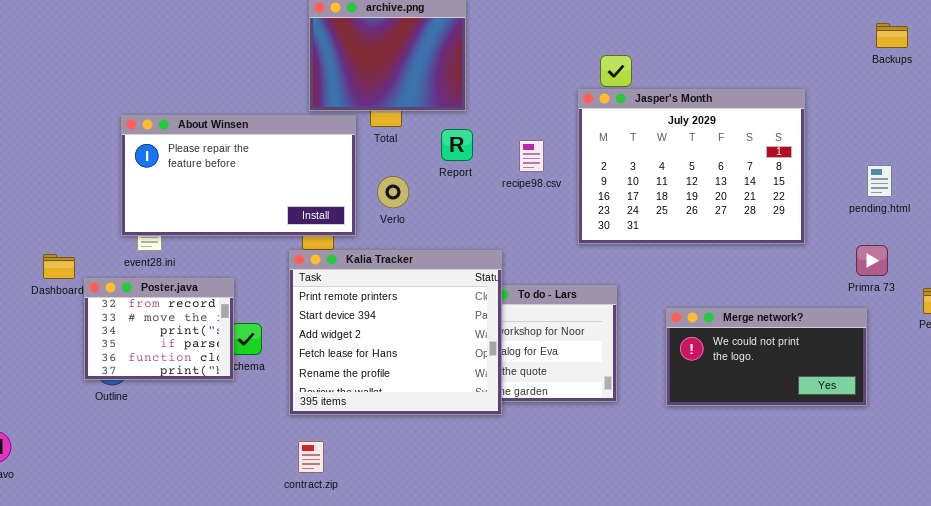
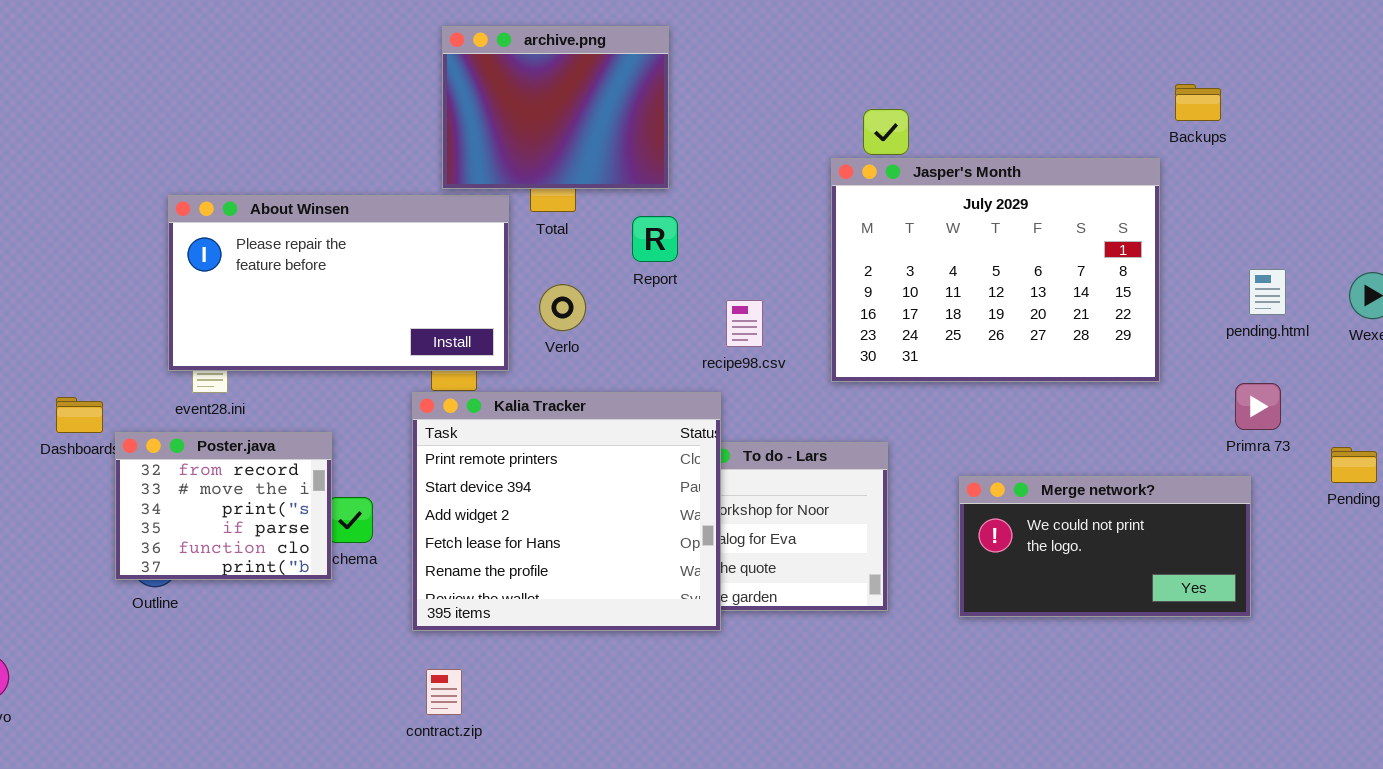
Backups: [876,23,908,48] -> [1175,84,1221,121], moved
recipe98.csv: [519,140,544,172] -> [726,300,763,347], moved

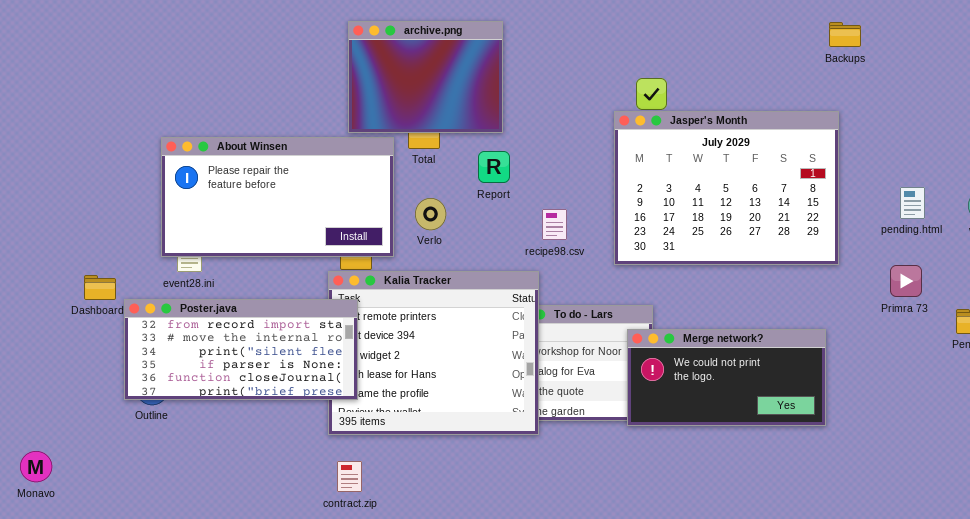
Backups: [1175,84,1221,121] -> [829,22,861,47], moved
Poster.java: [115,432,332,580] -> [124,299,358,400], resized
Merge network?: [959,476,1251,617] -> [627,329,826,426], moved

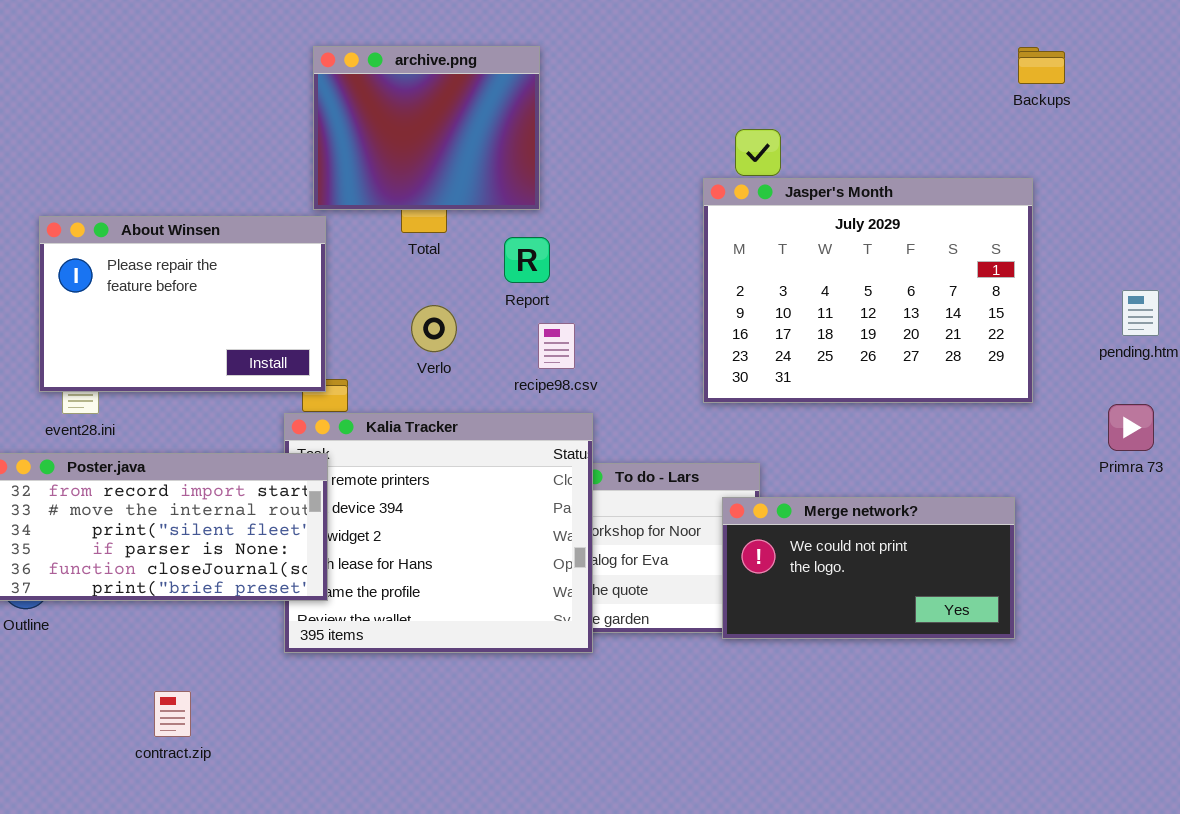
About Winsen: [161,137,394,257] -> [39,216,326,392], resized
recipe98.csv: [542,209,567,240] -> [538,323,575,369], moved
contract.zip: [337,461,362,492] -> [154,691,191,737], moved

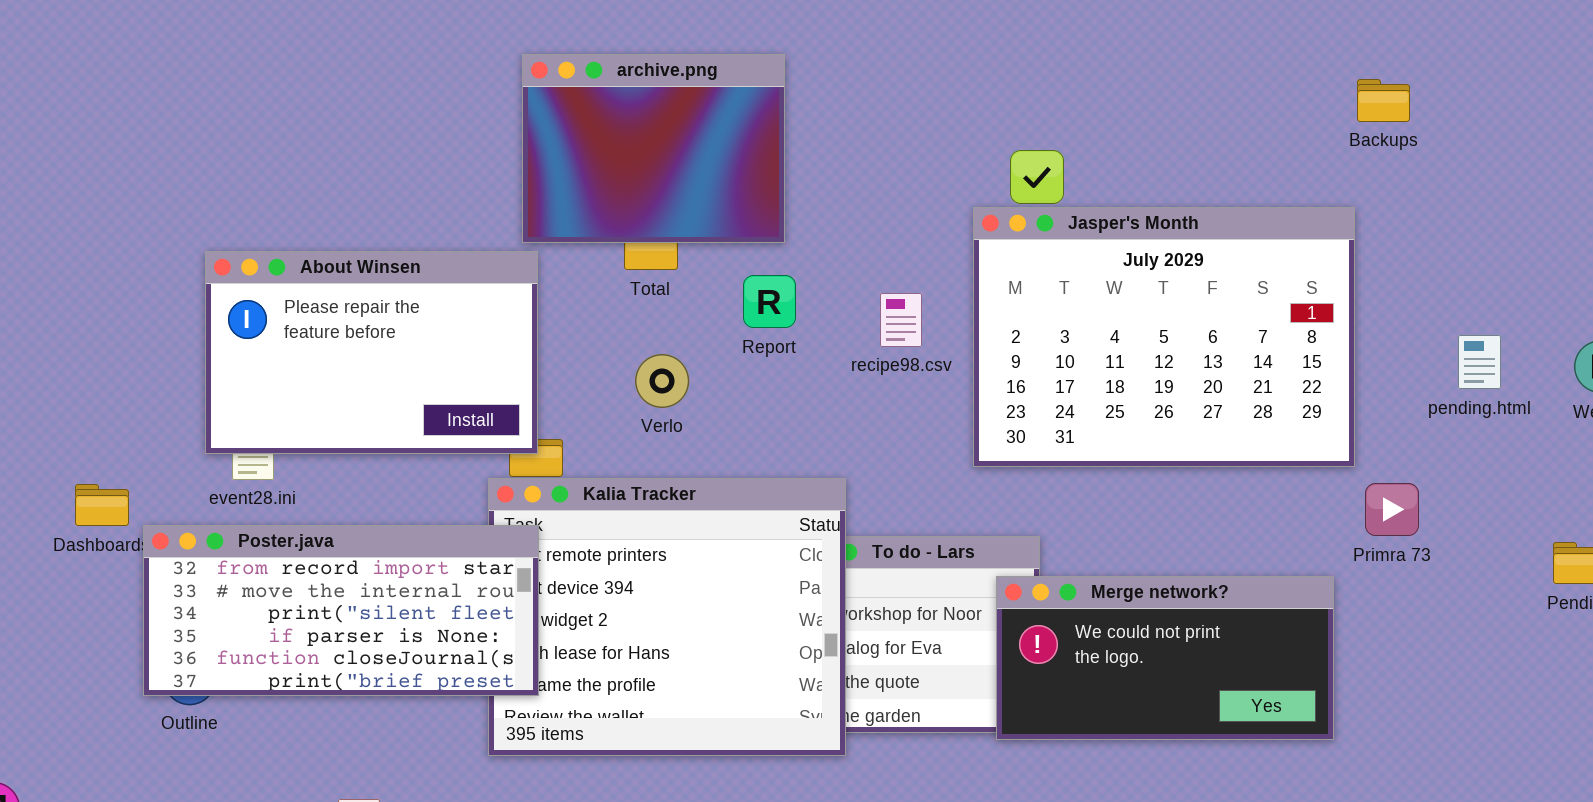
Backups: [1018,47,1065,84] -> [1357,79,1410,122], moved
recipe98.csv: [538,323,575,369] -> [880,293,922,347], moved
Primra 73: [1108,404,1154,451] -> [1365,483,1419,536], moved

